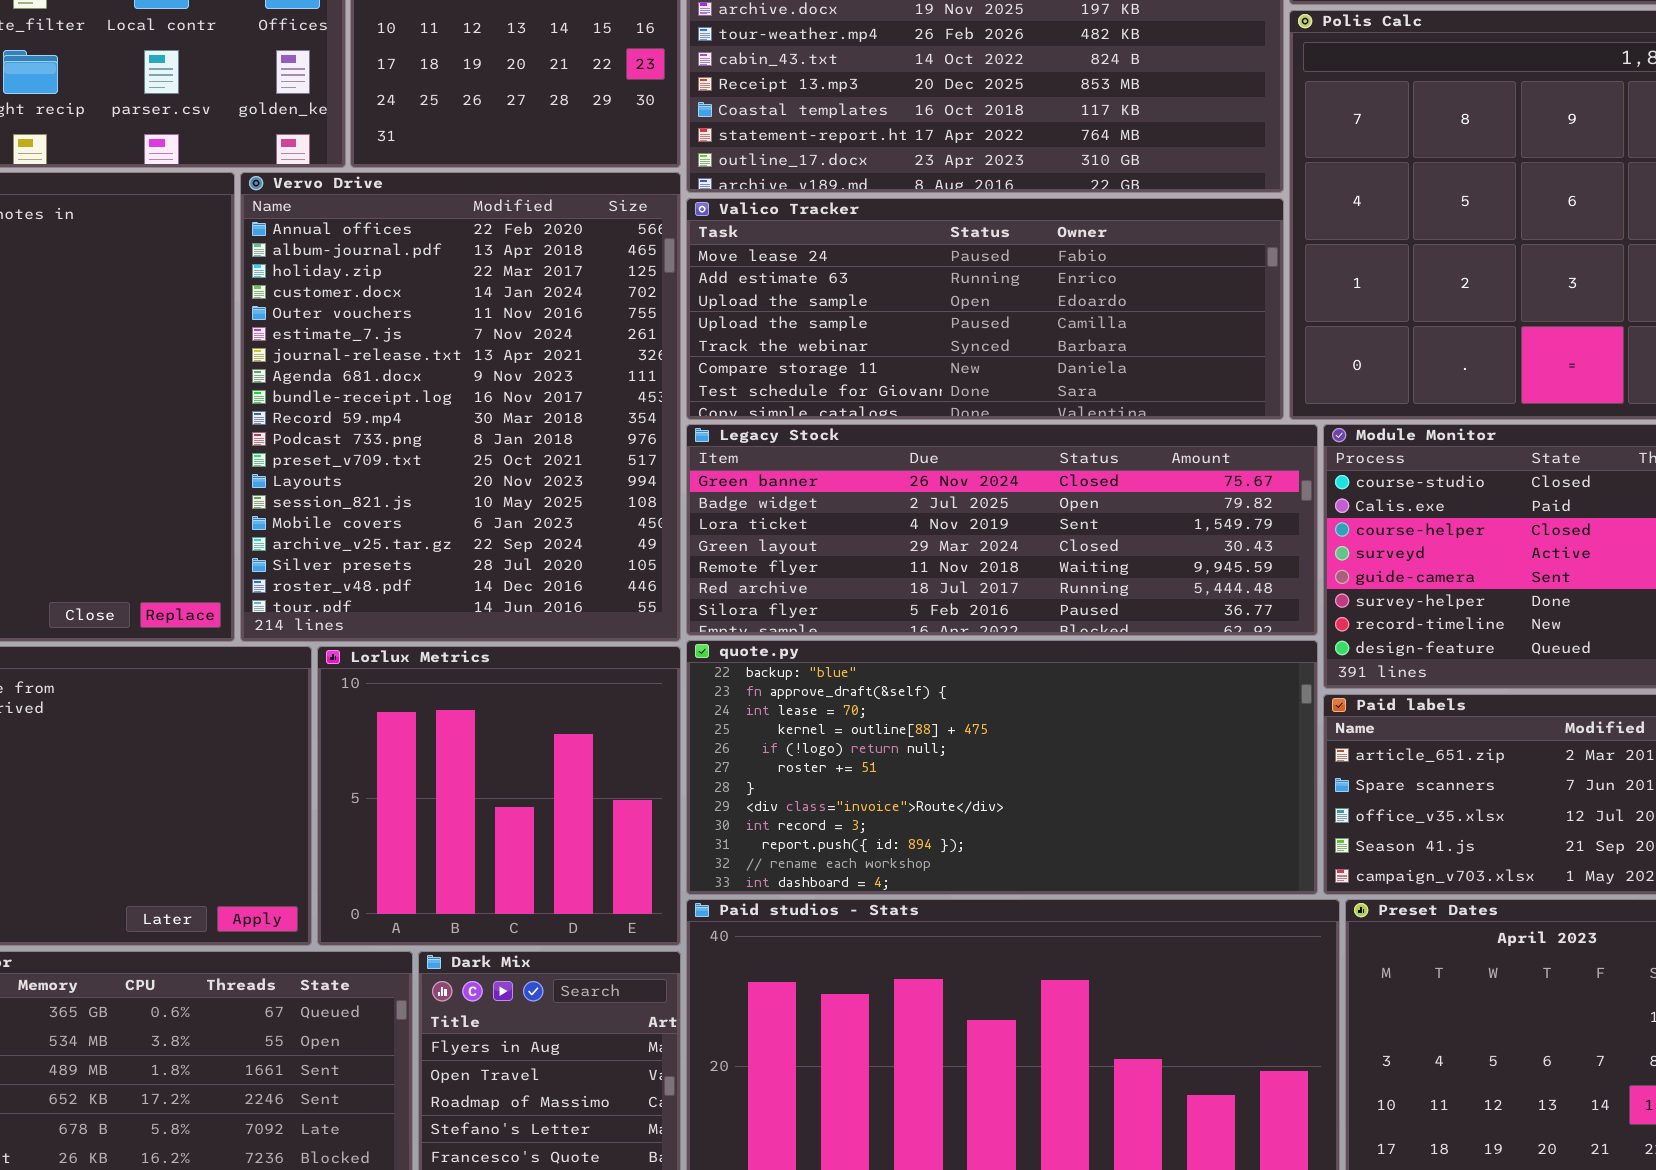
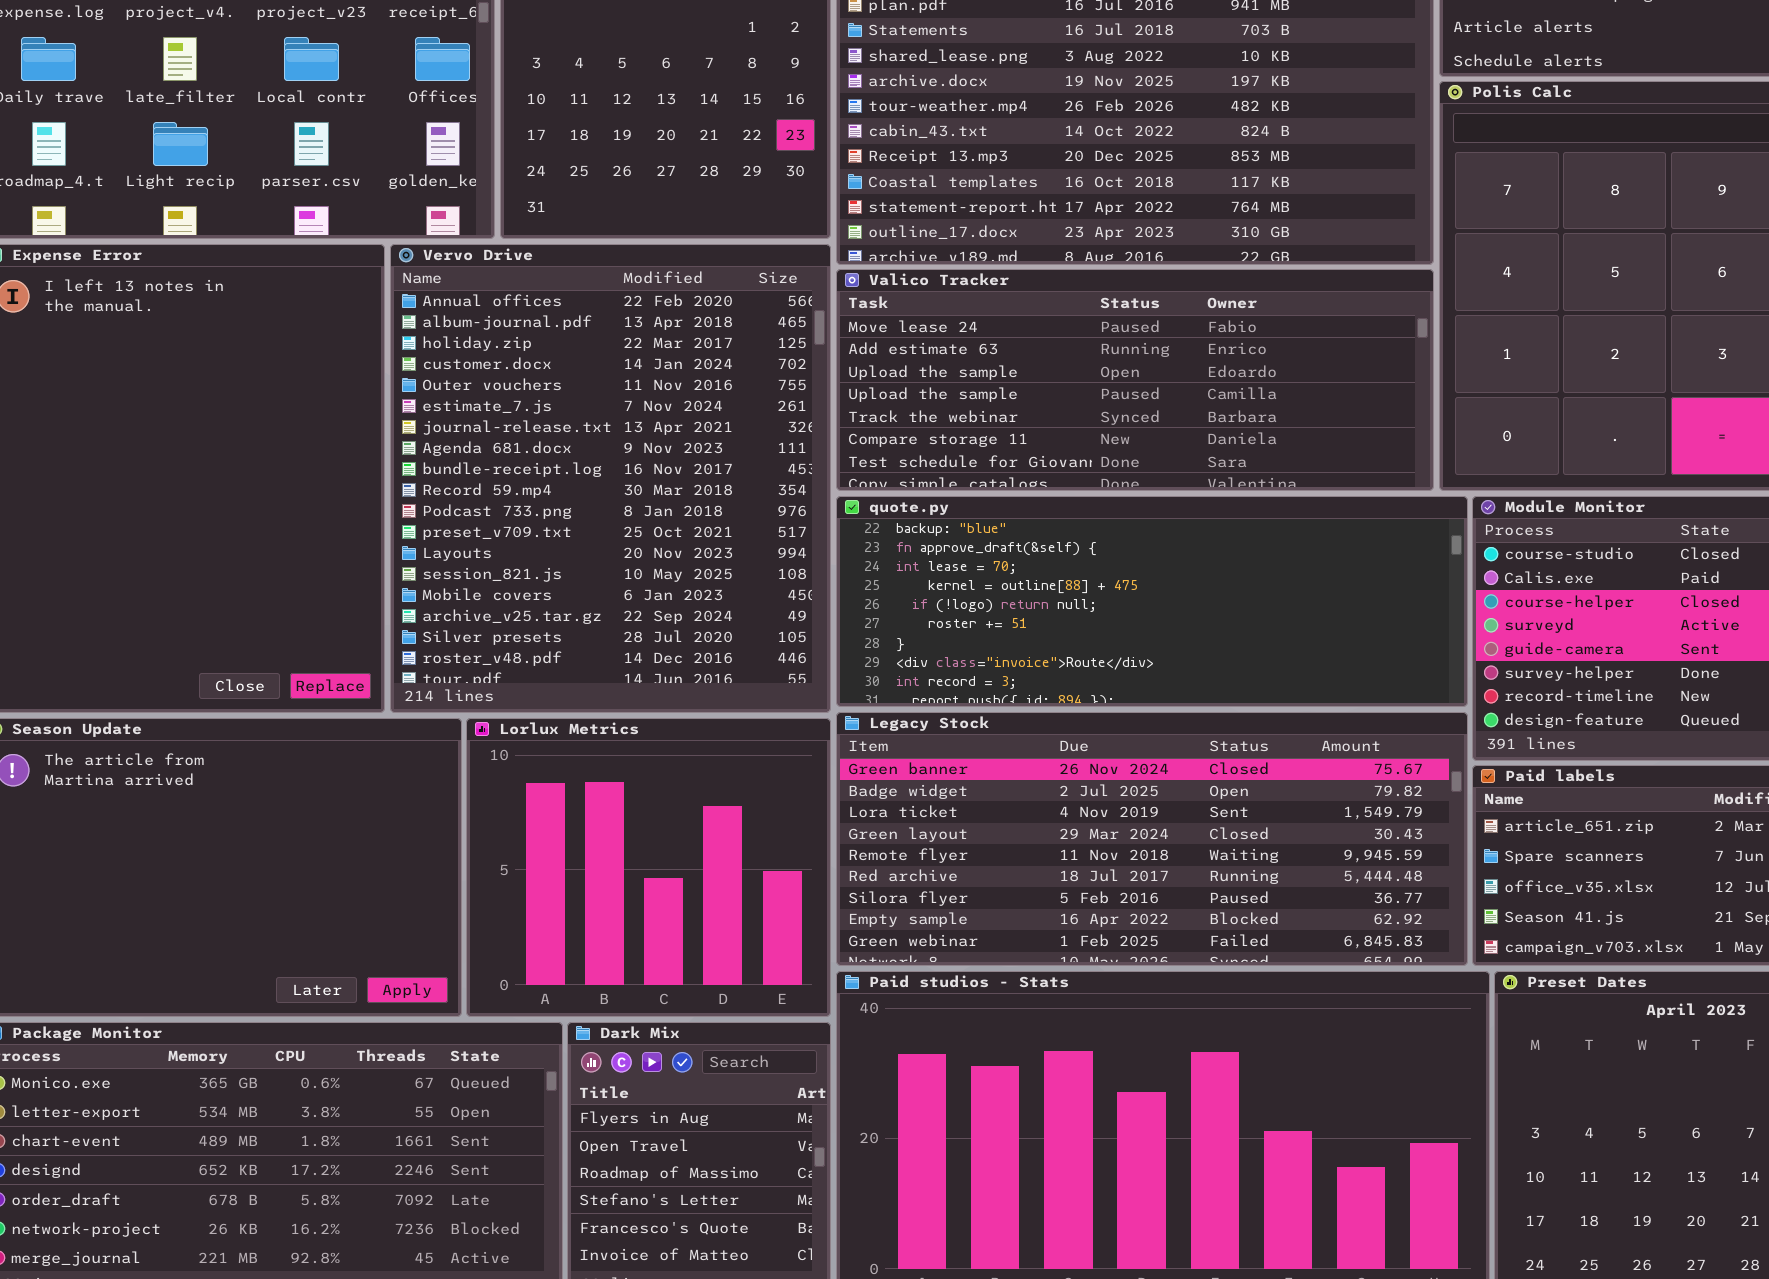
Legacy Stock: [686,424,1318,636] -> [836,712,1468,966], moved, resized
quote.py: [686,640,1318,895] -> [836,496,1468,707], moved, resized

